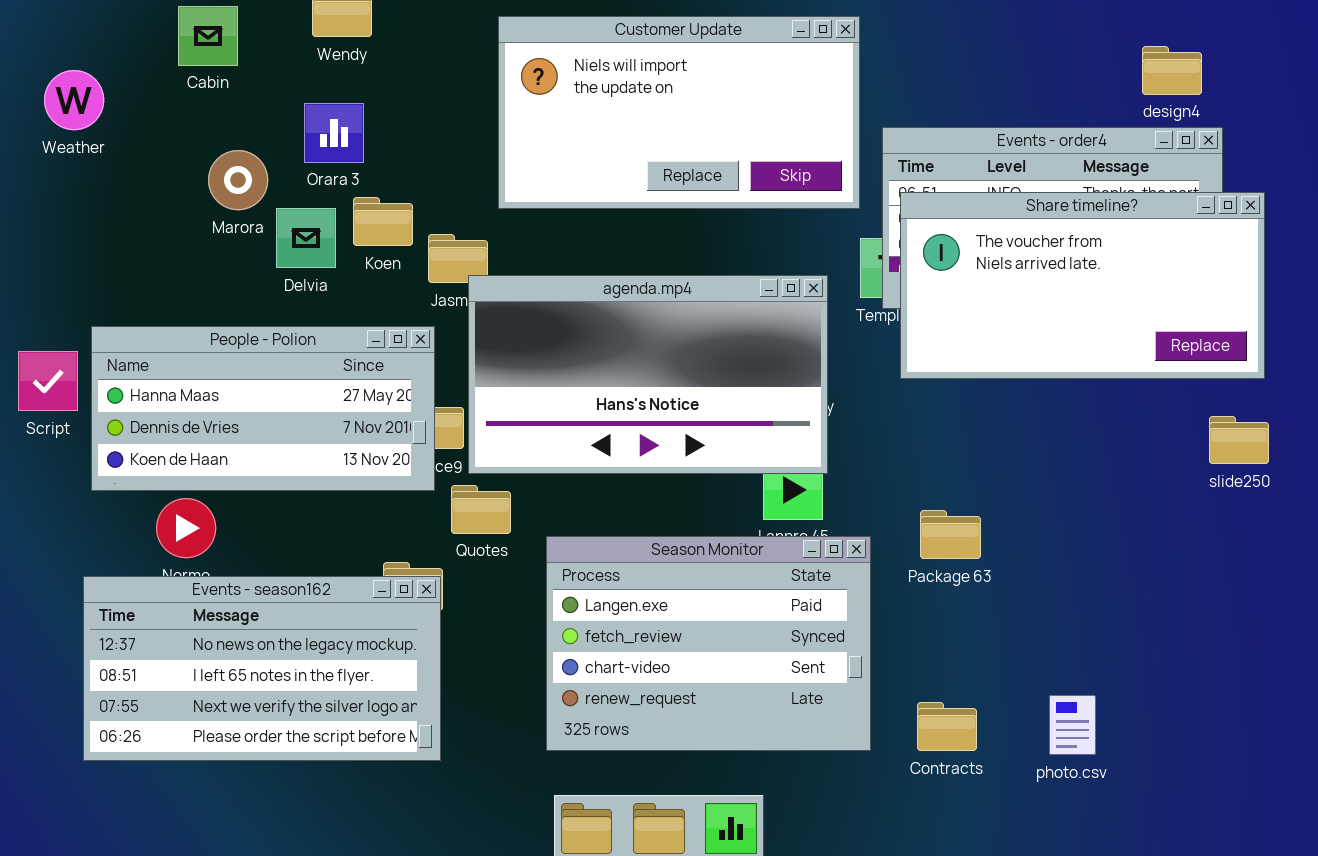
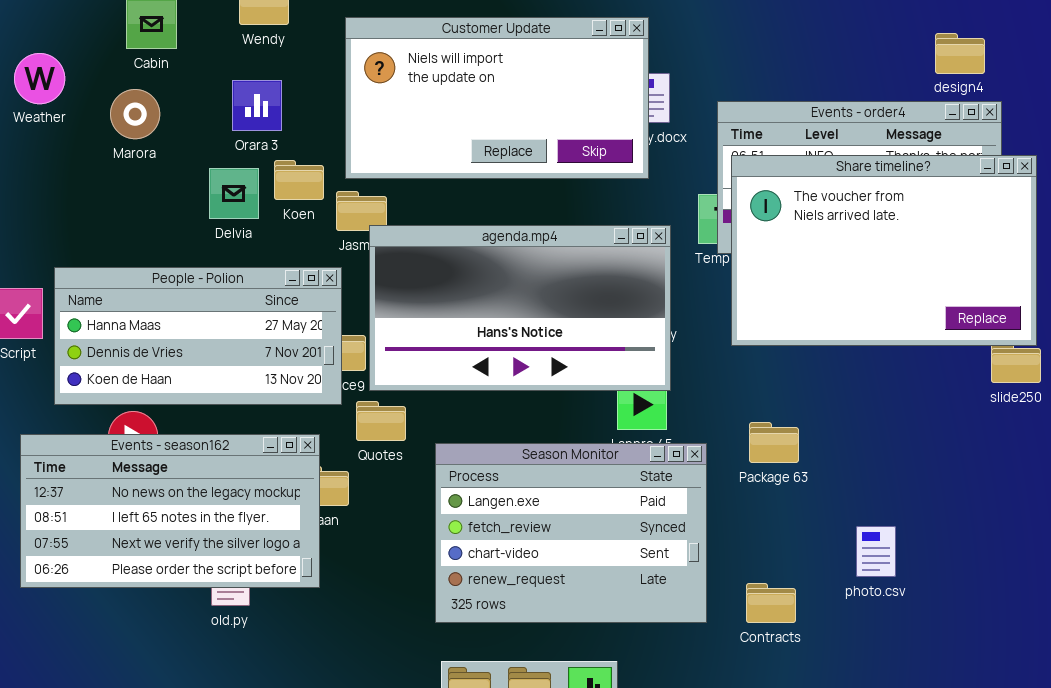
Customer Update: [498,16,860,209] -> [345,17,649,179], moved
Marora: [208,150,268,210] -> [110,89,160,139], moved
Share timeline?: [900,192,1265,379] -> [731,155,1037,346], resized
Events - season162: [83,576,441,761] -> [20,434,320,588], moved
photo.csv: [1049,695,1096,755] -> [856,526,896,577], moved

